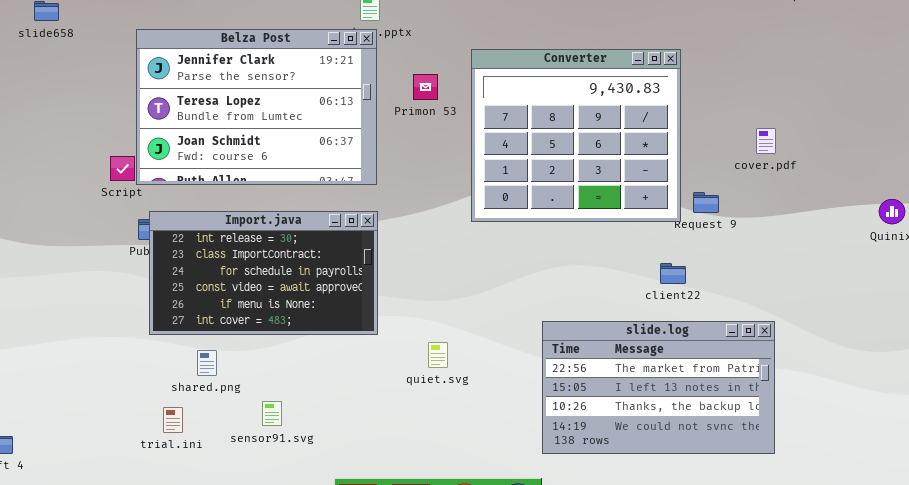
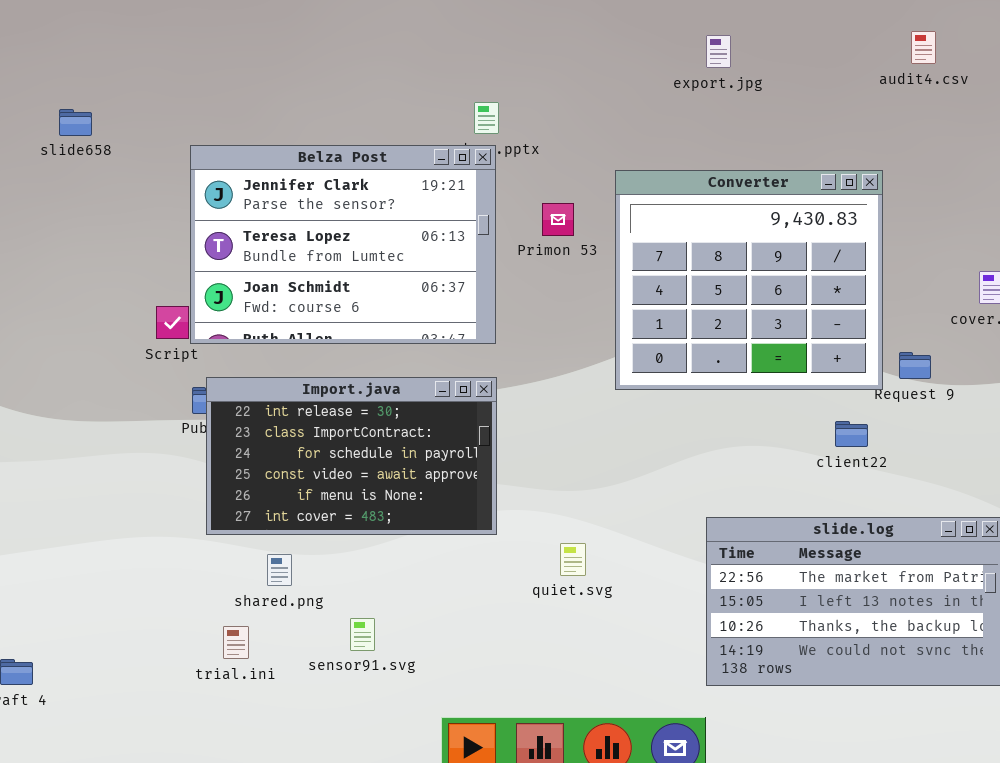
client22: [660,263,686,284] -> [835,421,868,447], moved

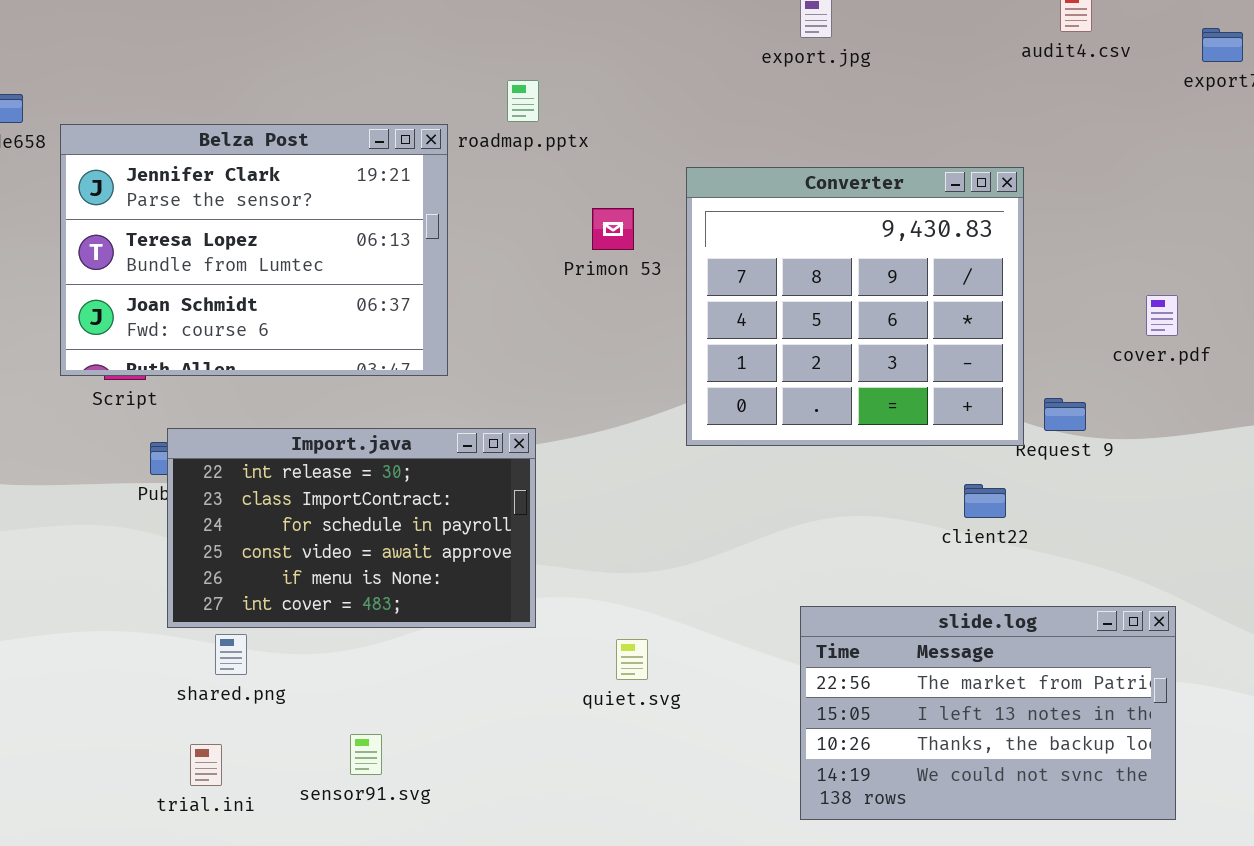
Belza Post: [190,145,496,344] -> [60,124,448,376], moved
shared.png: [267,554,292,586] -> [215,634,247,675], moved

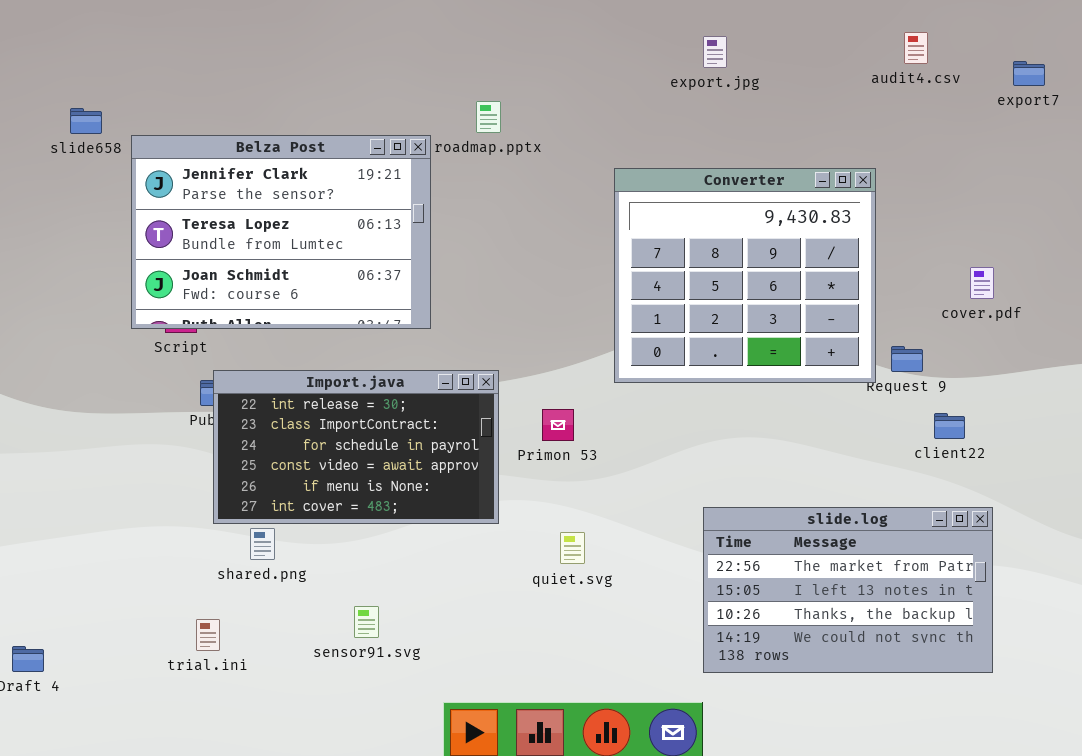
Primon 53: [592,208,634,250] -> [542,409,574,441], moved
client22: [964,484,1006,518] -> [934,413,965,439], moved
trial.ini: [190,744,222,786] -> [196,619,220,651], moved

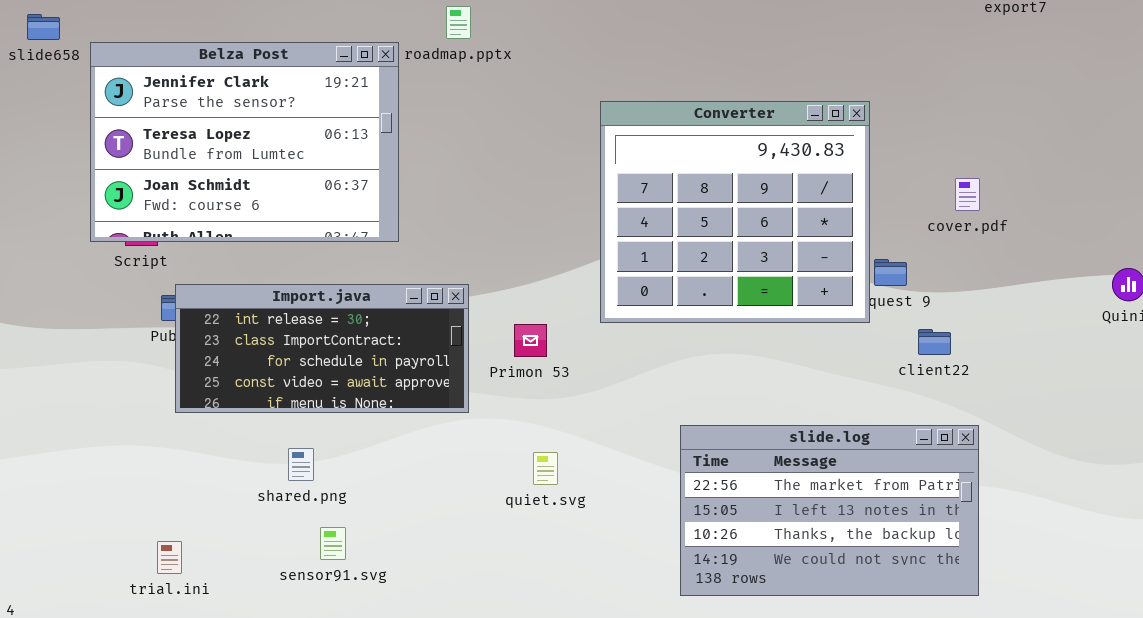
Converter: [614,168,876,383] -> [600,101,870,323], moved
Import.java: [213,370,499,524] -> [175,284,469,413], resized
shared.png: [250,528,275,560] -> [288,448,314,481], moved

